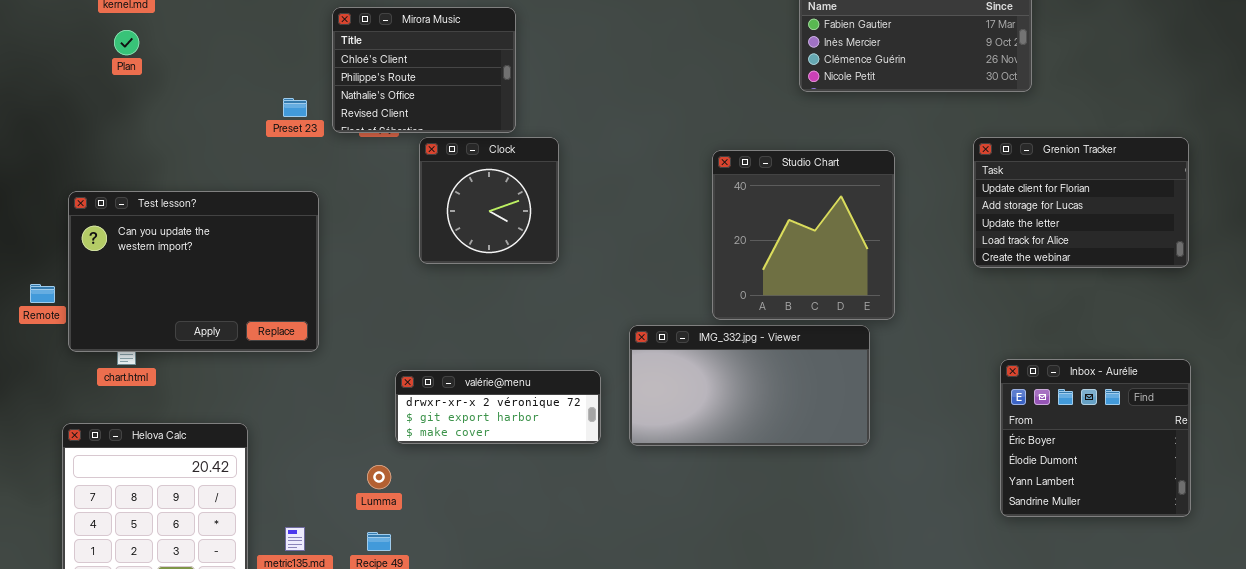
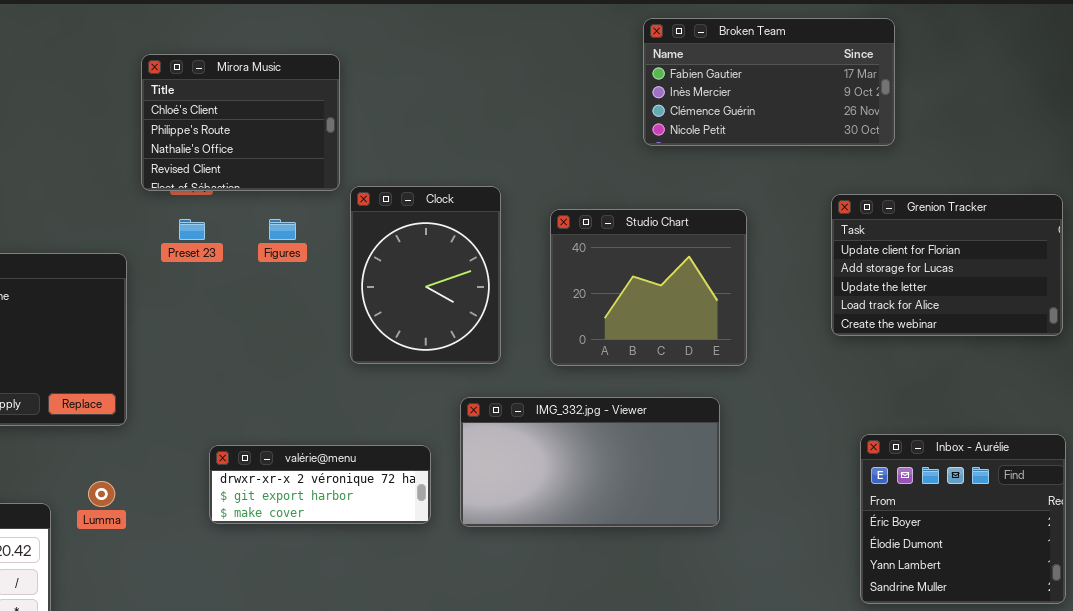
Preset 23: [283,98,307,117] -> [179,219,205,240], moved
Clock: [419,137,559,264] -> [350,186,501,364], moved, resized
Studio Chart: [712,150,895,320] -> [550,209,747,366], resized
Lumma: [367,465,391,489] -> [88,481,115,507], moved

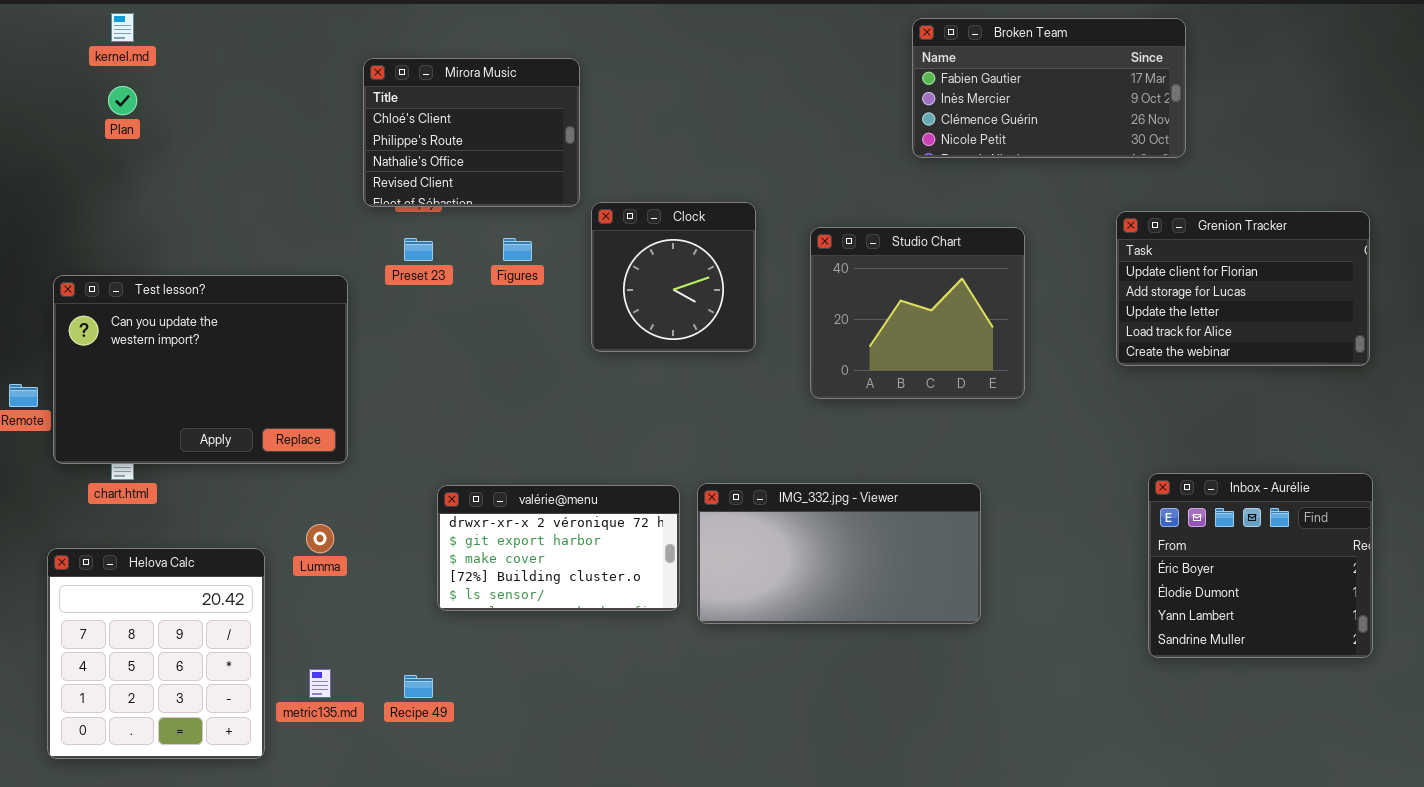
Clock: [350,186,501,364] -> [591,202,756,352], resized
IMG_332.jpg - Viewer: [460,397,720,527] -> [697,483,981,624], moved
valérie@menu: [209,445,431,524] -> [437,485,680,611], resized

